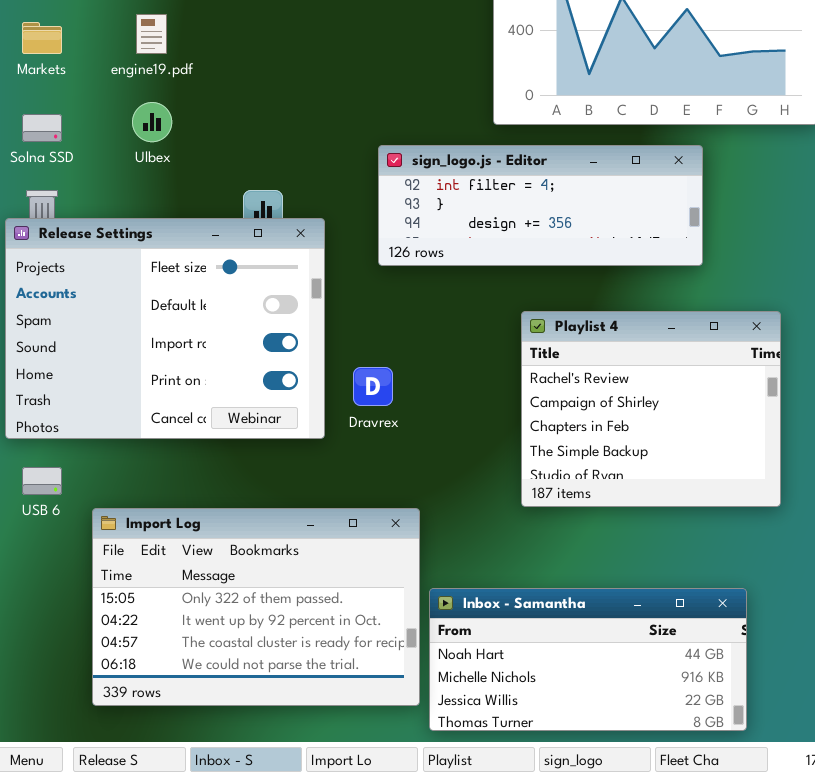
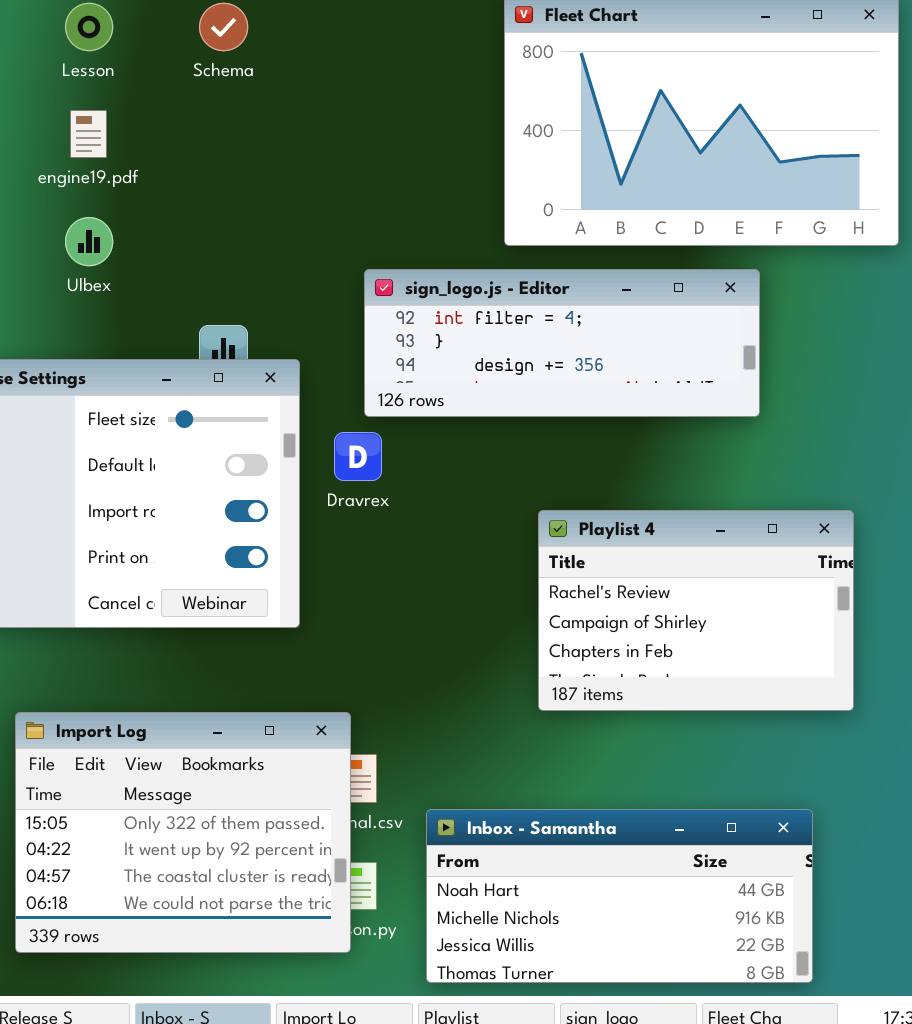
Playlist 4: [521,311,781,507] -> [538,510,854,711], resized
Dravrex: [353,367,393,406] -> [334,432,382,481], moved
Import Log: [92,508,420,706] -> [15,712,351,953], resized

